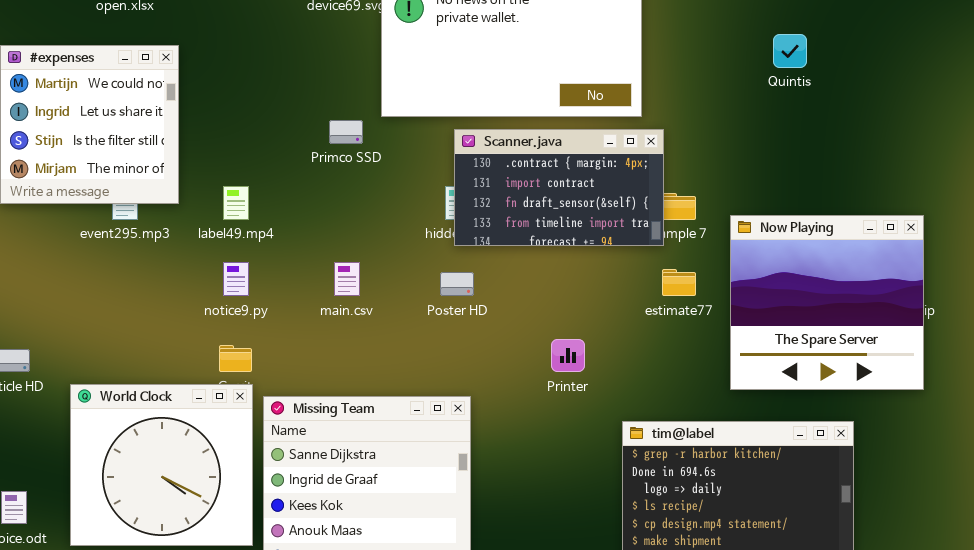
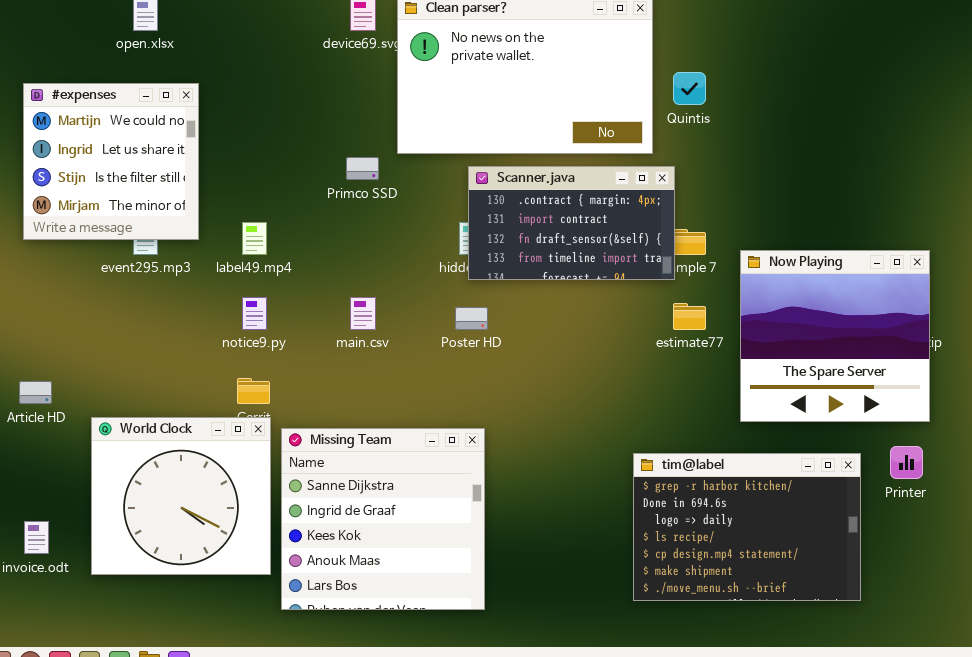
Quintis: [773,34,807,68] -> [673,72,706,105], moved
Printer: [551,339,585,372] -> [890,446,923,479], moved

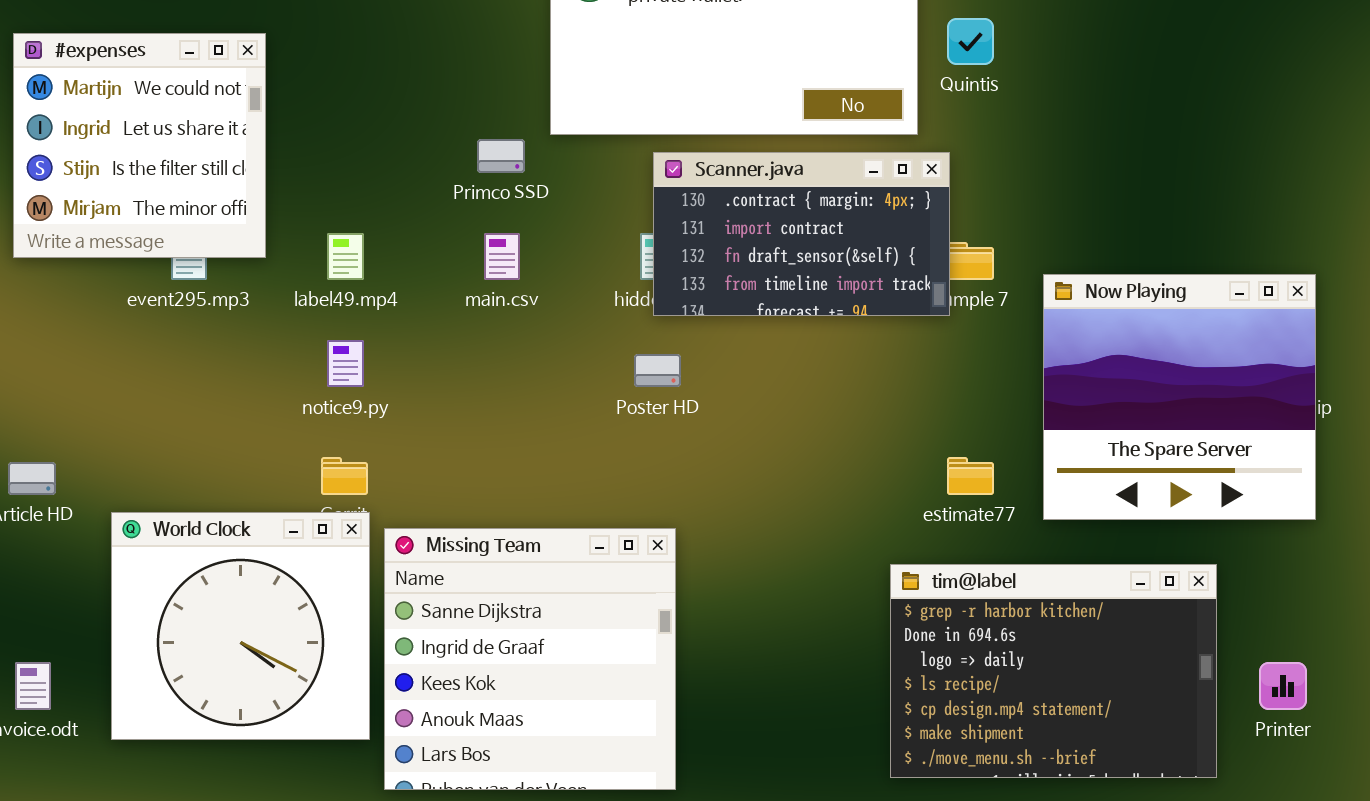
main.csv: [350,297,376,330] -> [484,233,520,280], moved
estimate77: [673,303,706,330] -> [947,457,994,495], moved
Printer: [890,446,923,479] -> [1259,662,1307,710], moved

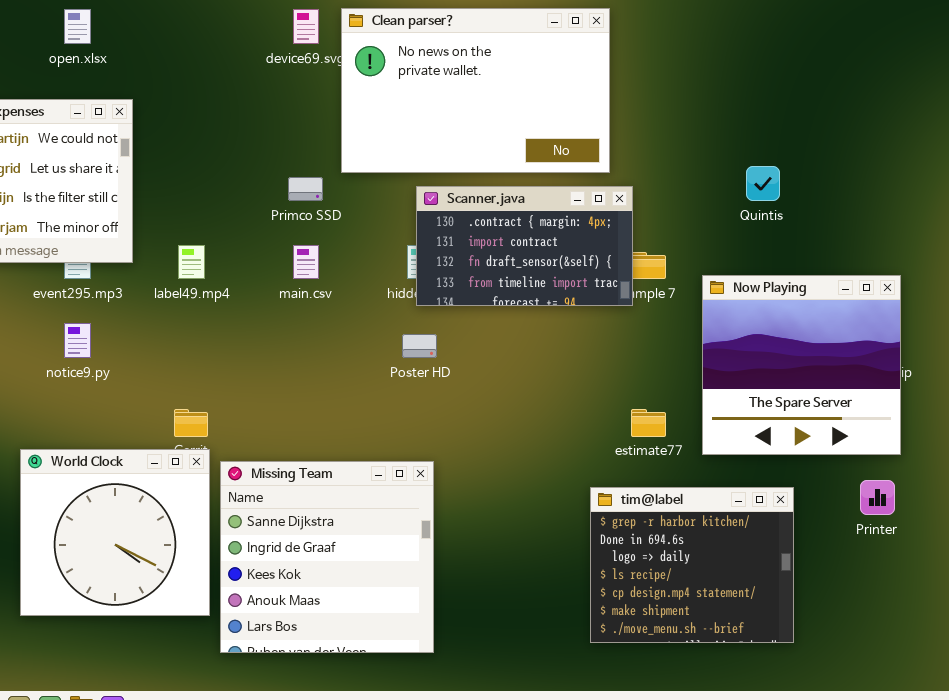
Quintis: [947,18,994,65] -> [746,166,780,201], moved
notice9.py: [327,340,364,387] -> [64,323,91,358], moved
tim@label: [890,564,1217,778] -> [590,487,794,643], resized
Printer: [1259,662,1307,710] -> [860,480,895,515], moved

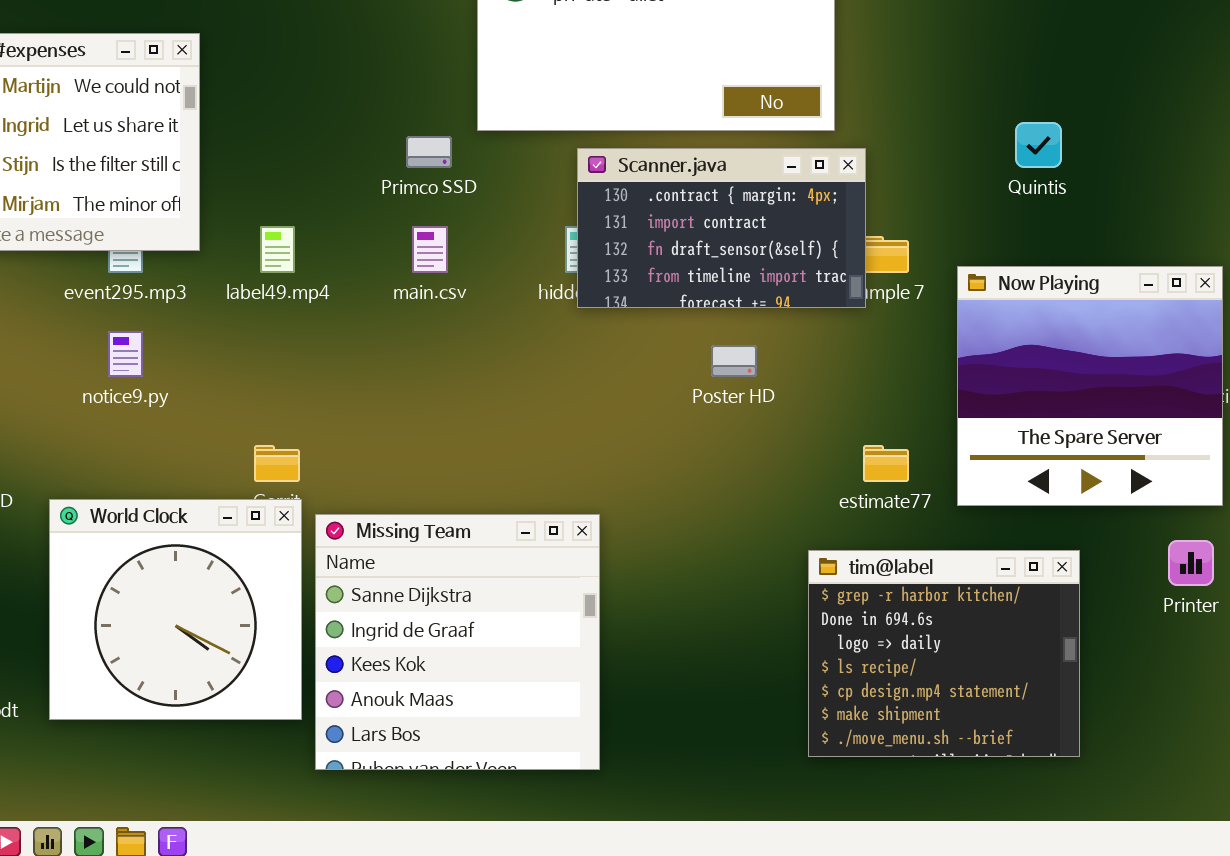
Poster HD: [402,334,437,358] -> [711,345,757,377], moved

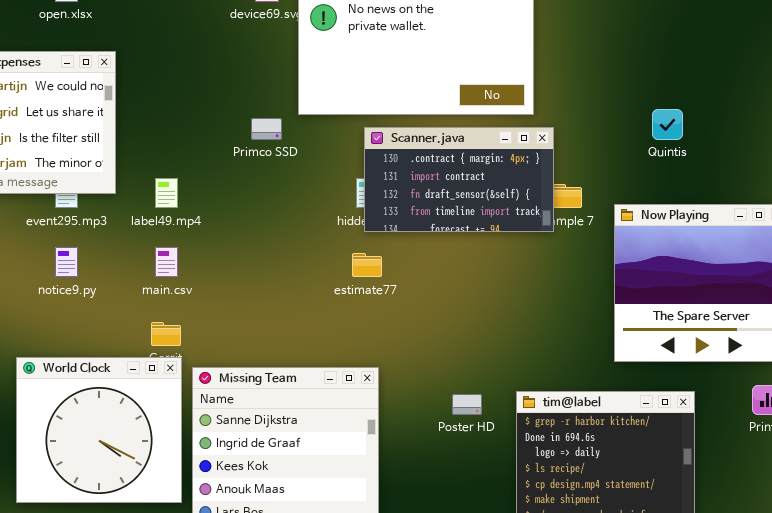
main.csv: [412,226,448,273] -> [155,247,178,277], moved
Poster HD: [711,345,757,377] -> [452,394,482,415], moved
estimate77: [863,445,909,482] -> [352,253,382,277], moved

